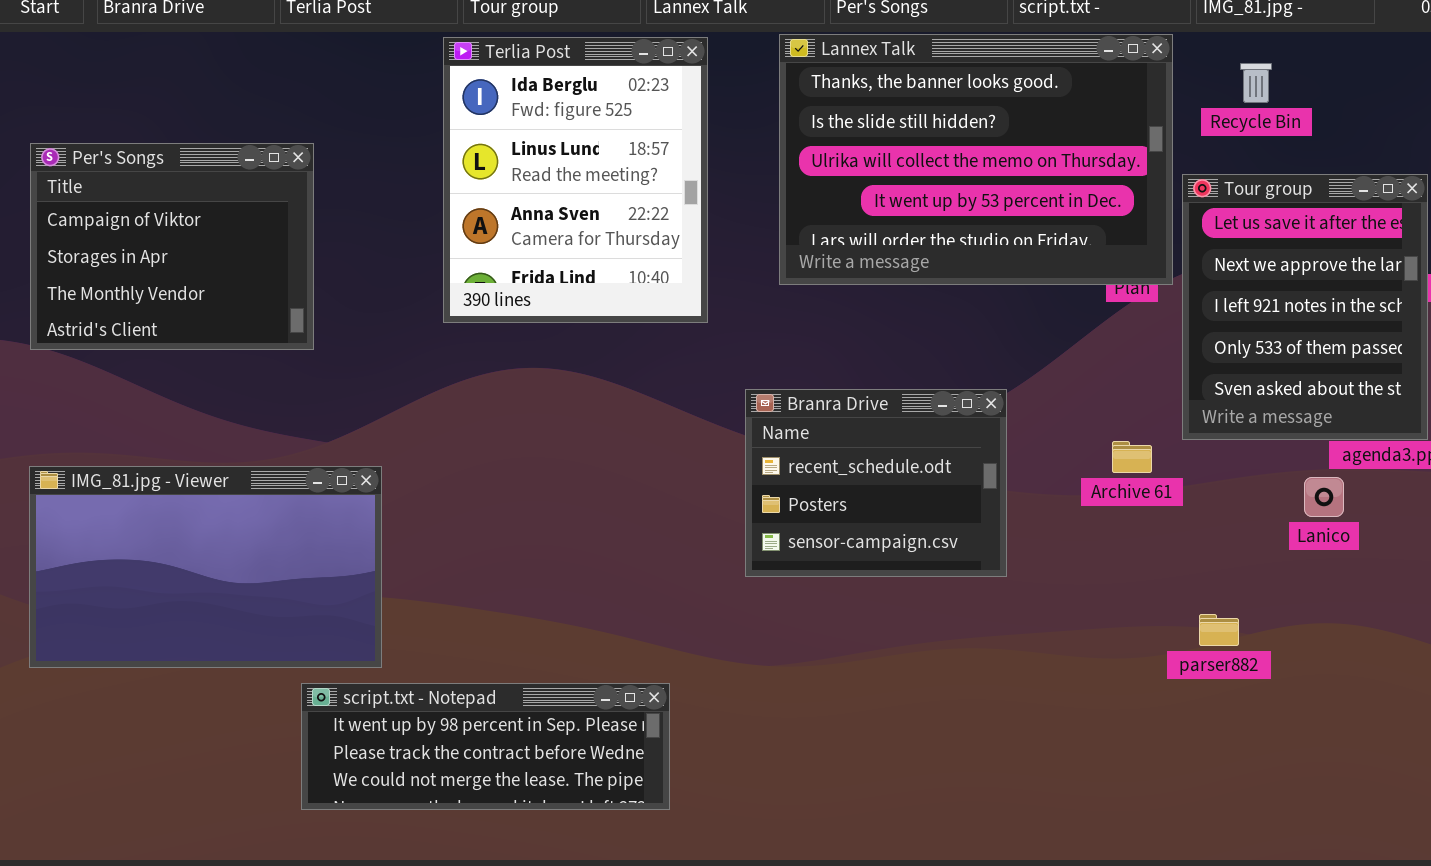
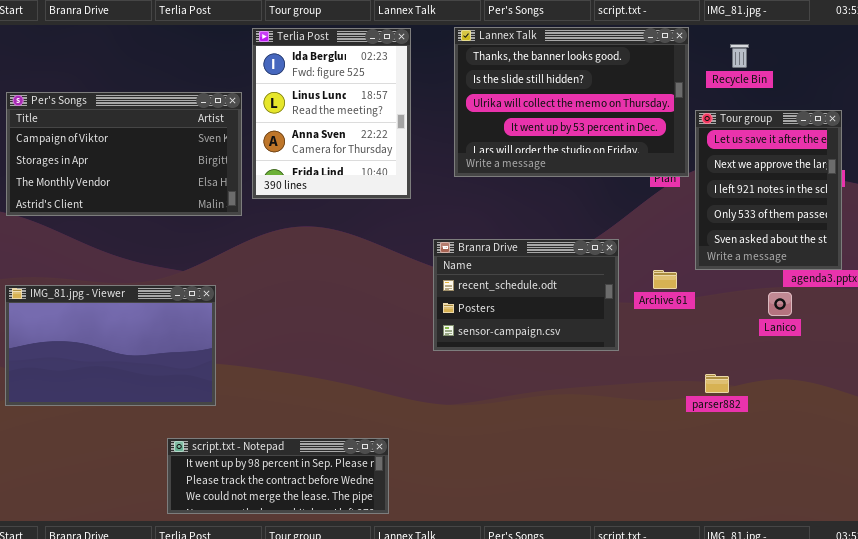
Per's Songs: [30,143,314,350] -> [6,92,242,216], resized
Branra Drive: [745,389,1007,577] -> [433,239,619,351], resized
script.txt - Notepad: [301,683,670,810] -> [167,438,389,514], moved

